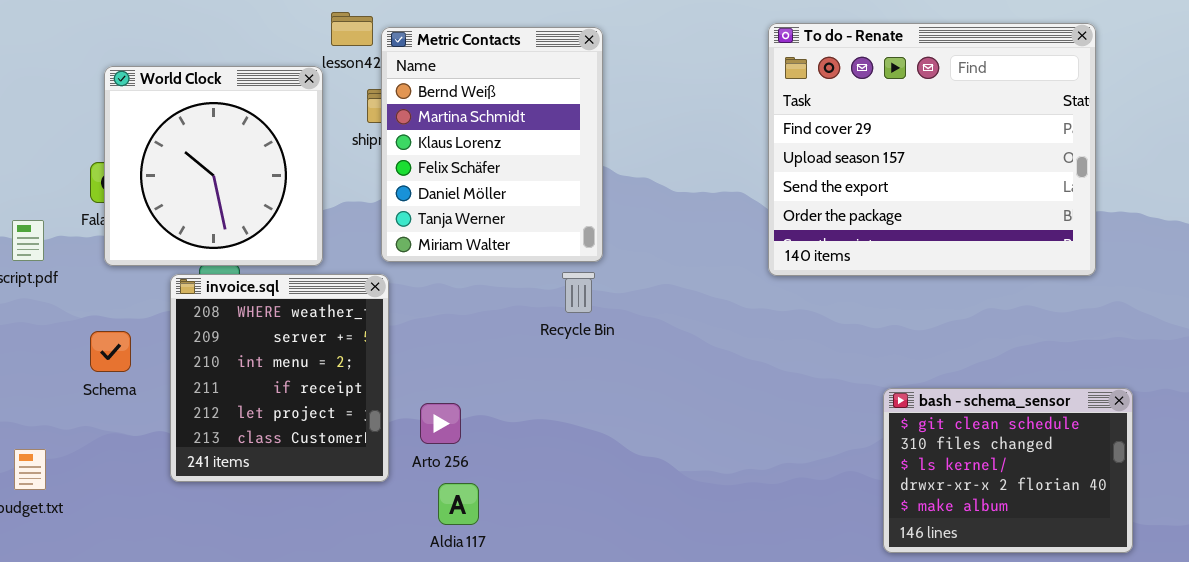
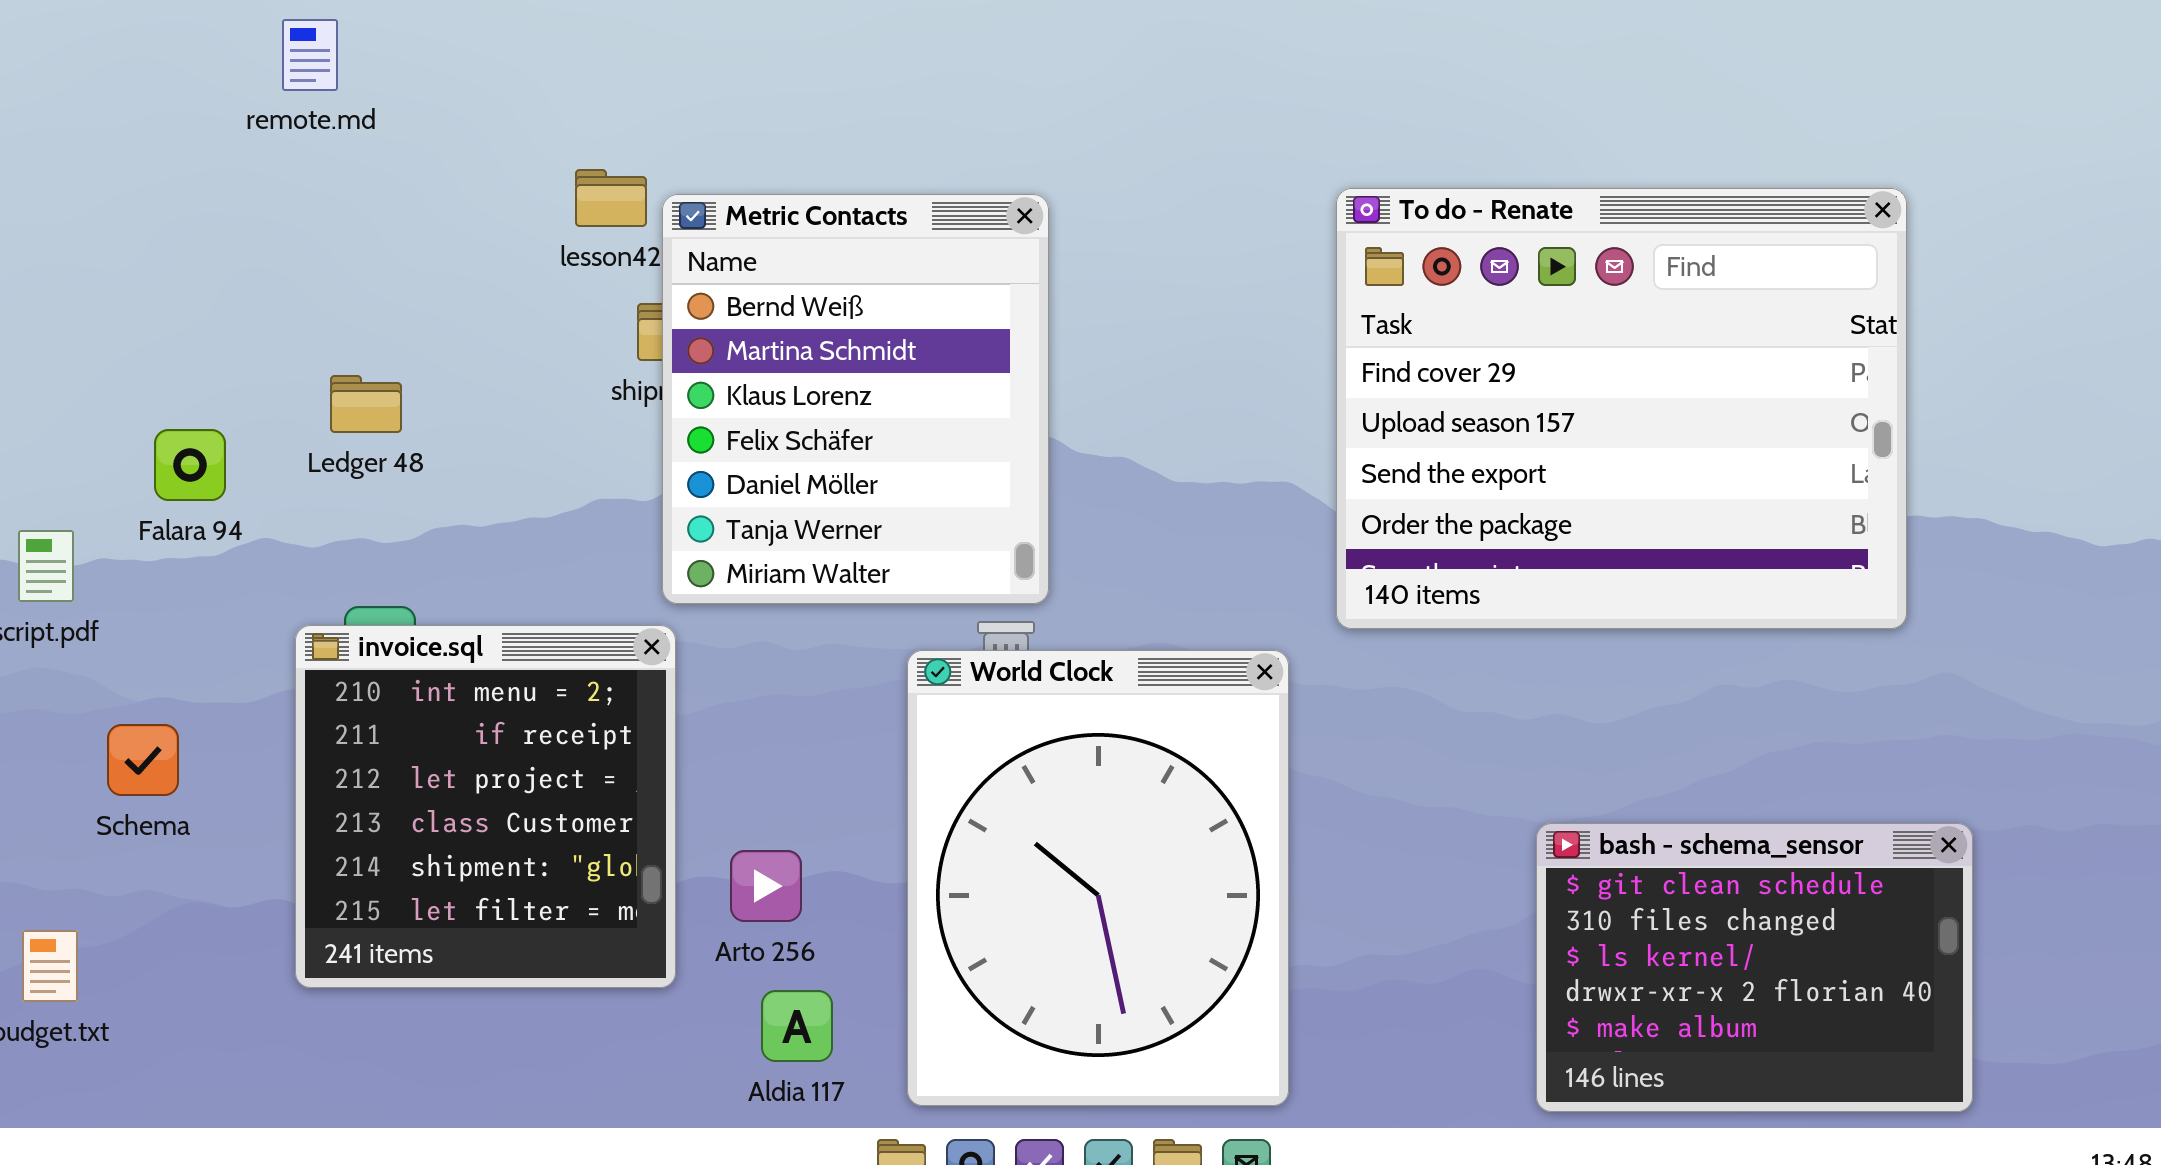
World Clock: [104,66,323,266] -> [907,650,1289,1106], moved, resized
invoice.sql: [170,274,389,482] -> [295,625,676,988], scrolled down 2 rows
Schema: [90,331,131,372] -> [107,724,179,796], moved

